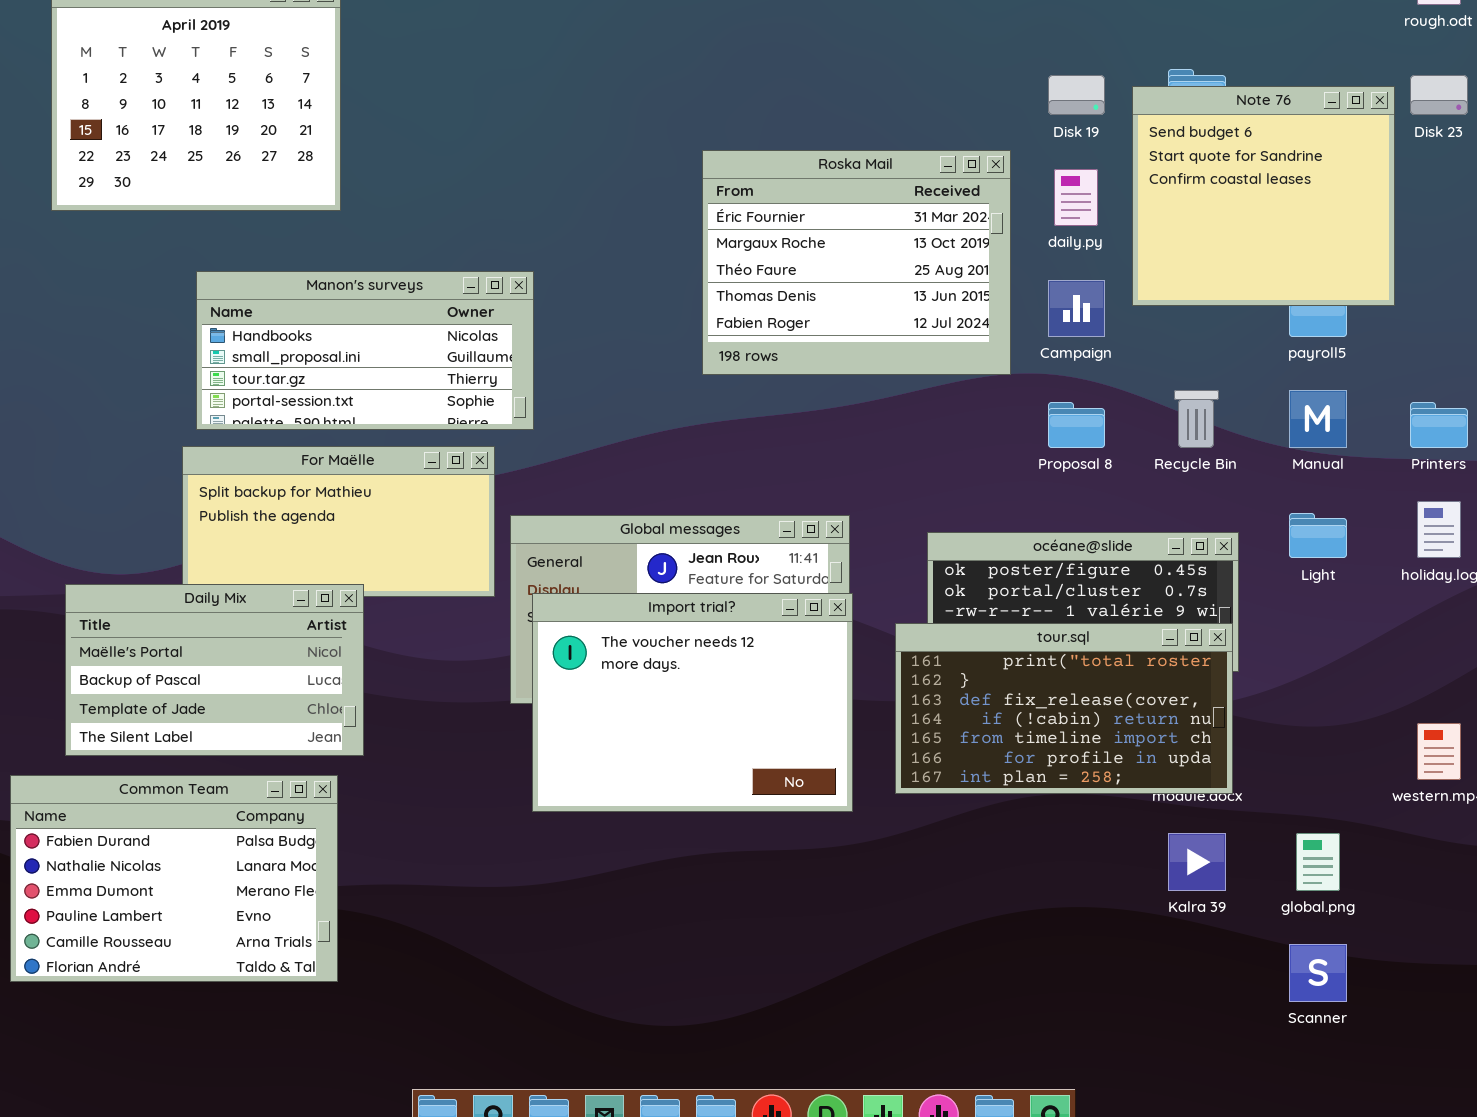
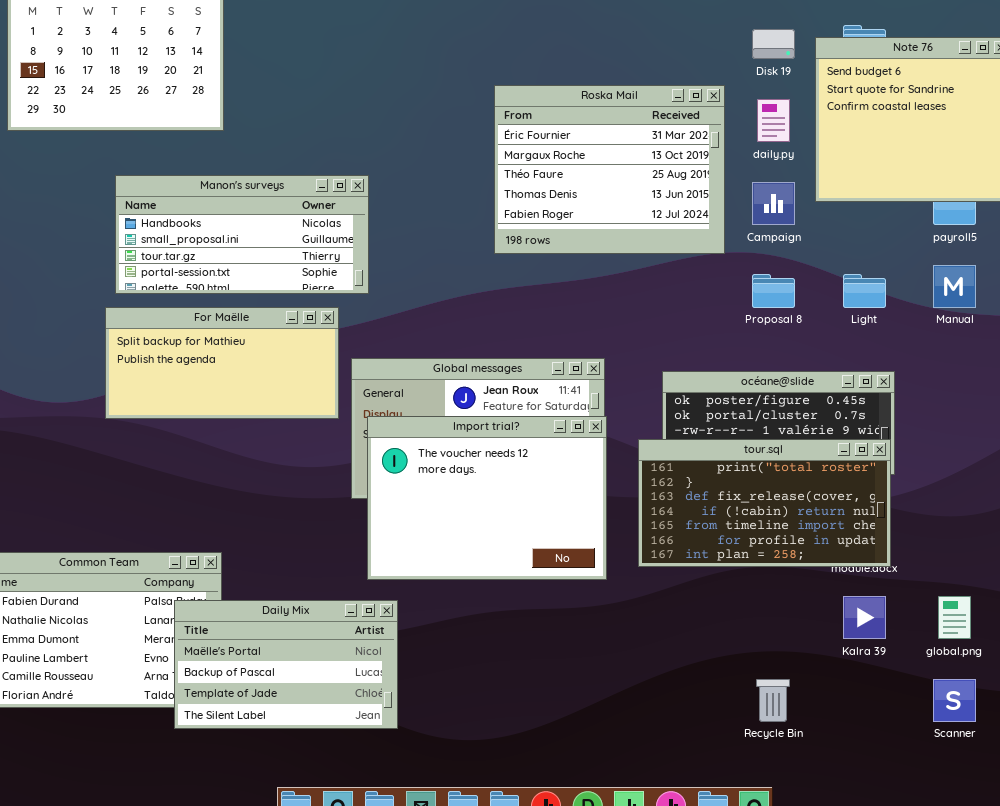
Recycle Bin: [1174,390,1219,448] -> [756,679,790,722], moved
Light: [1289,513,1347,558] -> [843,274,886,308], moved
Daily Mix: [65,584,364,756] -> [174,600,398,729], moved

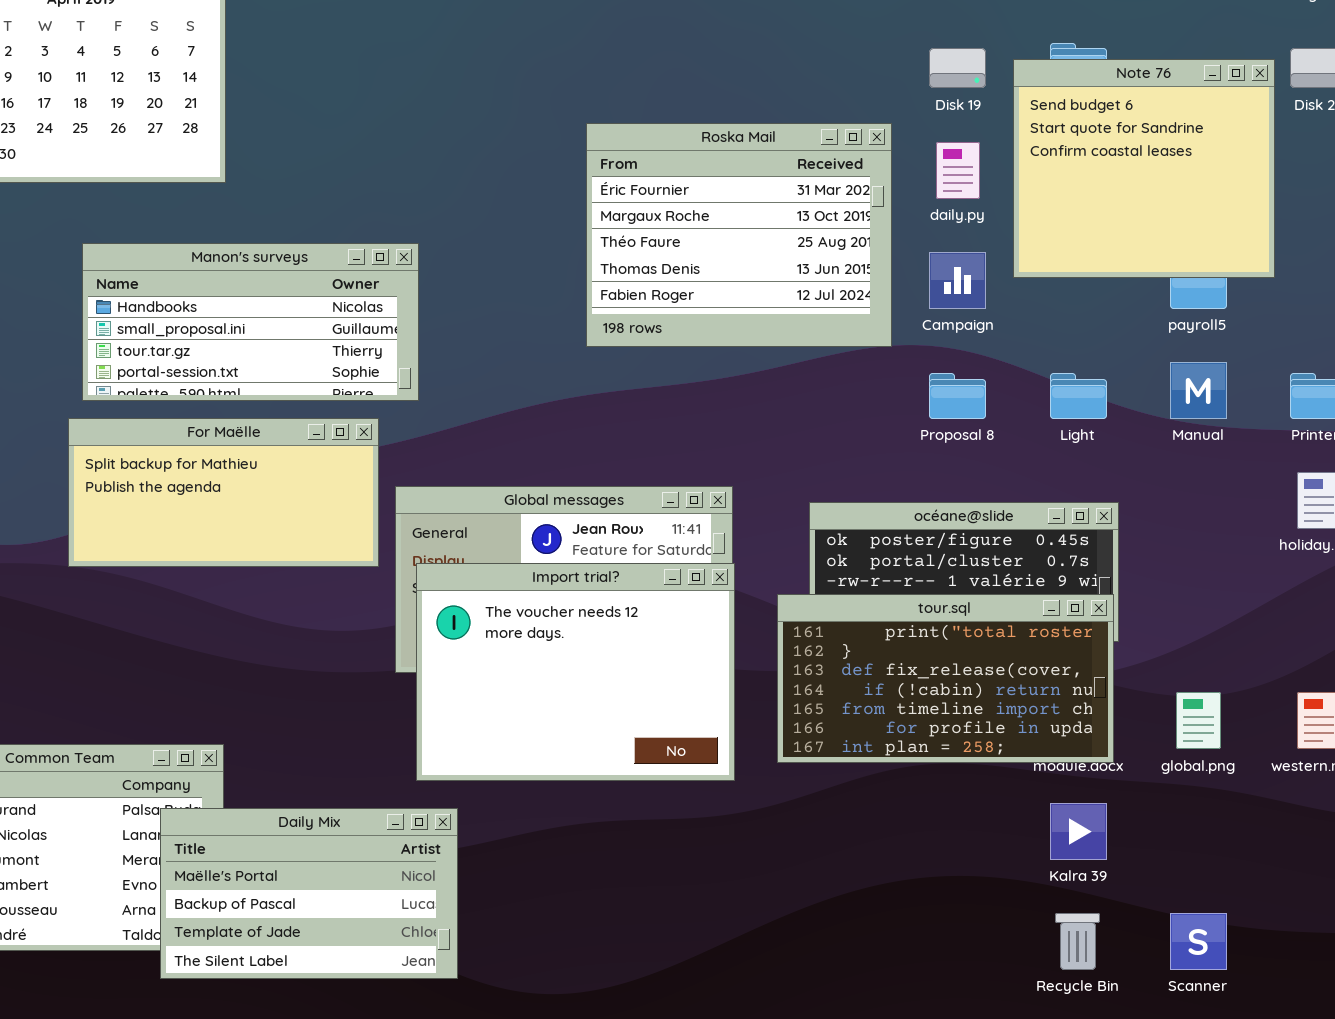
global.png: [938,596,971,639] -> [1176,692,1221,749], moved
Recycle Bin: [756,679,790,722] -> [1055,913,1100,970], moved

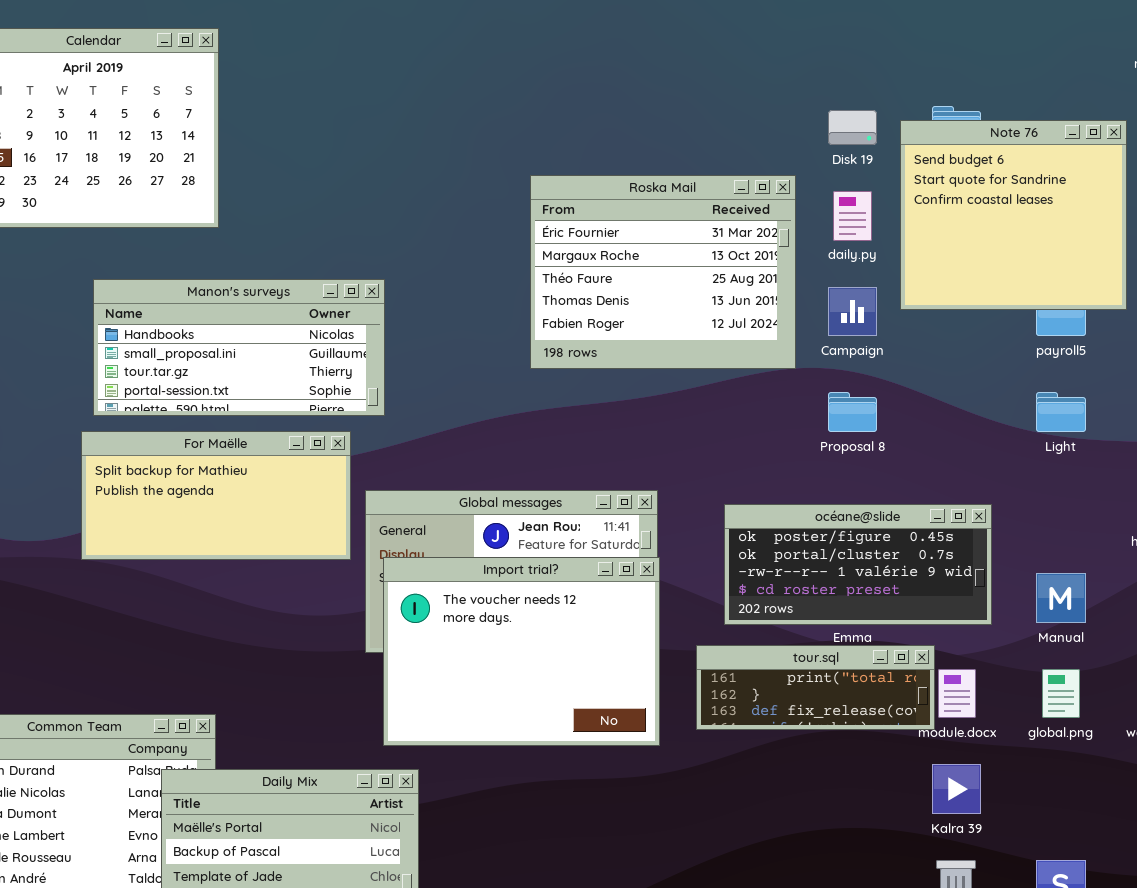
Manual: [1170,362,1227,419] -> [1036,573,1086,623], moved
Light: [1050,373,1107,419] -> [1036,392,1086,432], moved
tour.sql: [777,594,1114,763] -> [696,645,935,730], resized

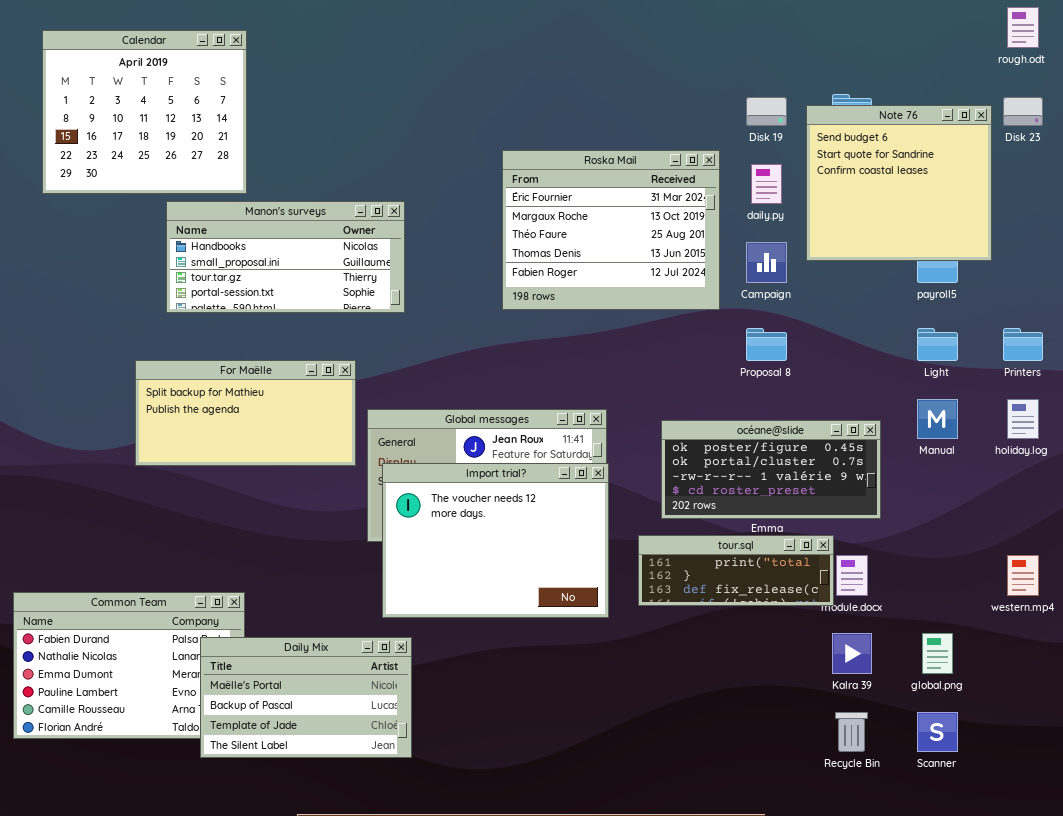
Manon's surveys: [93,279,385,416] -> [166,201,405,313], moved
Manual: [1036,573,1086,623] -> [917,399,958,439], moved
global.png: [1042,669,1080,718] -> [922,633,953,674], moved

